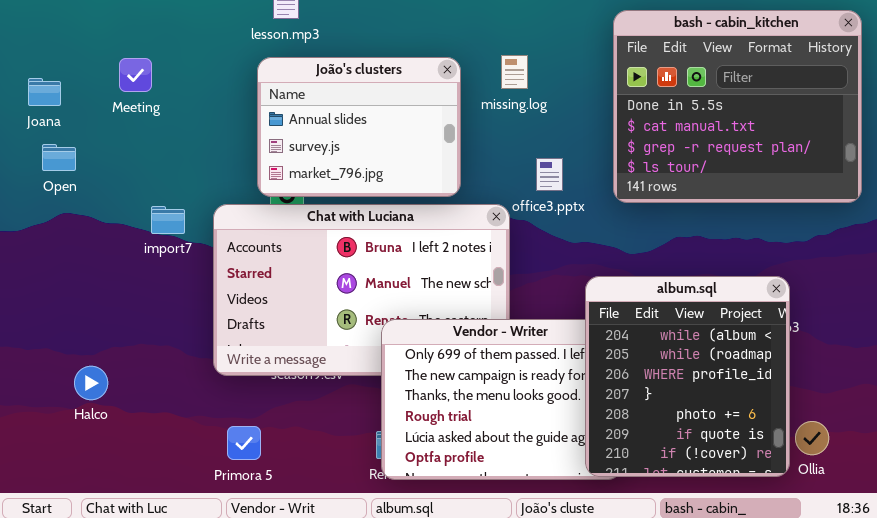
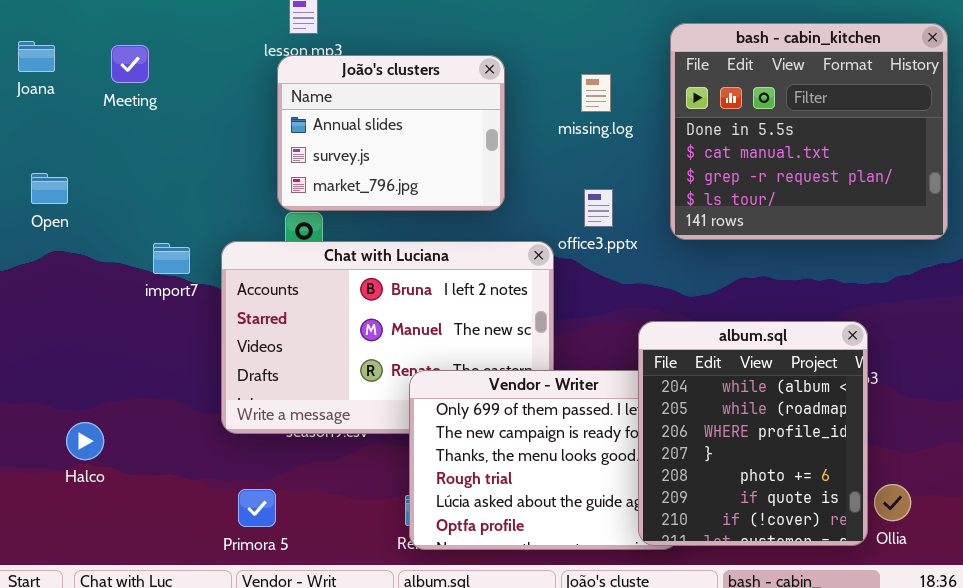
missing.log: [501,55,528,89] -> [581,74,611,112], moved
João's clusters: [257,57,461,197] -> [277,55,505,211], moved
Meeting: [119,58,152,92] -> [111,45,149,83], moved
Joana: [28,78,61,106] -> [18,41,55,72], moved

